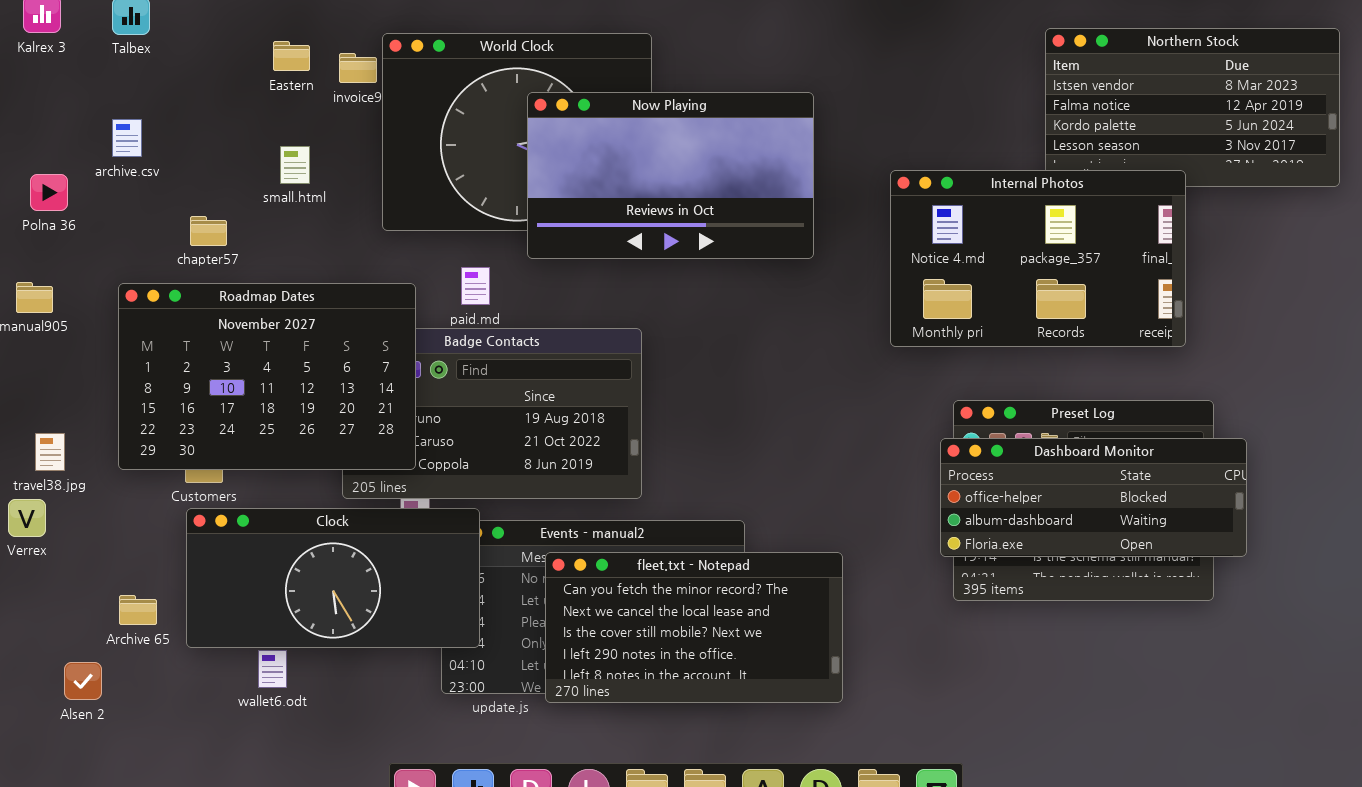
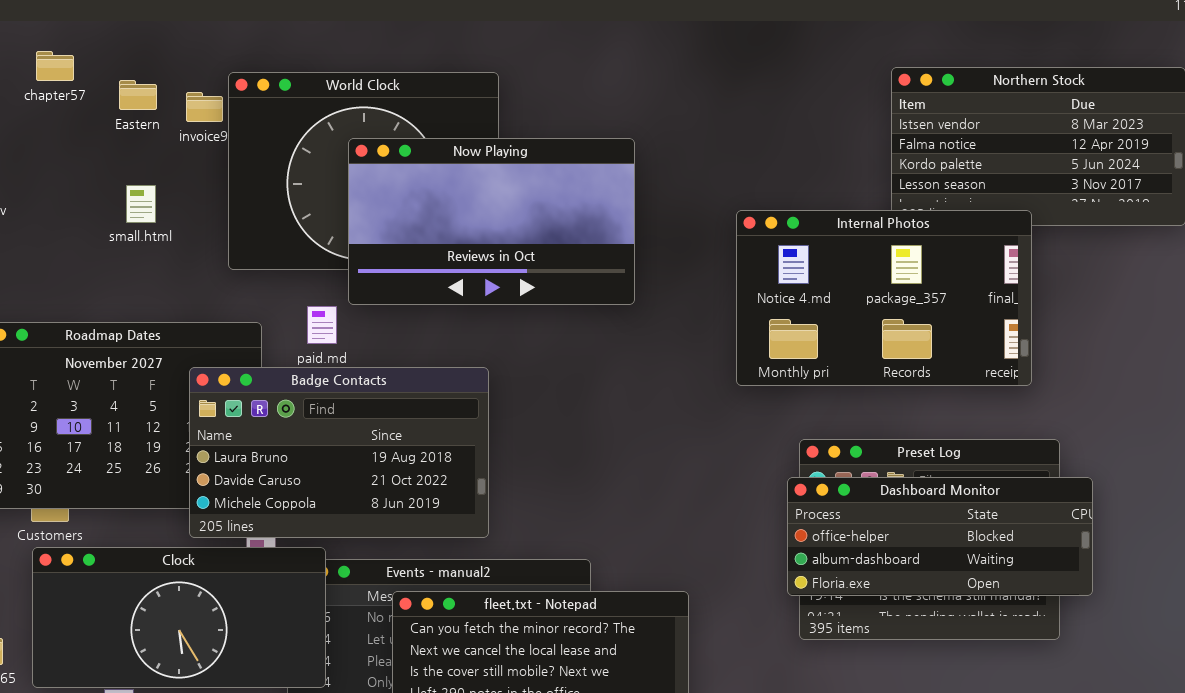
Now Playing: [527,92,814,259] -> [348,138,635,305], moved
chapter57: [190,216,227,246] -> [36,51,74,81], moved
Badge Contacts: [342,328,642,499] -> [189,367,489,538], raised

